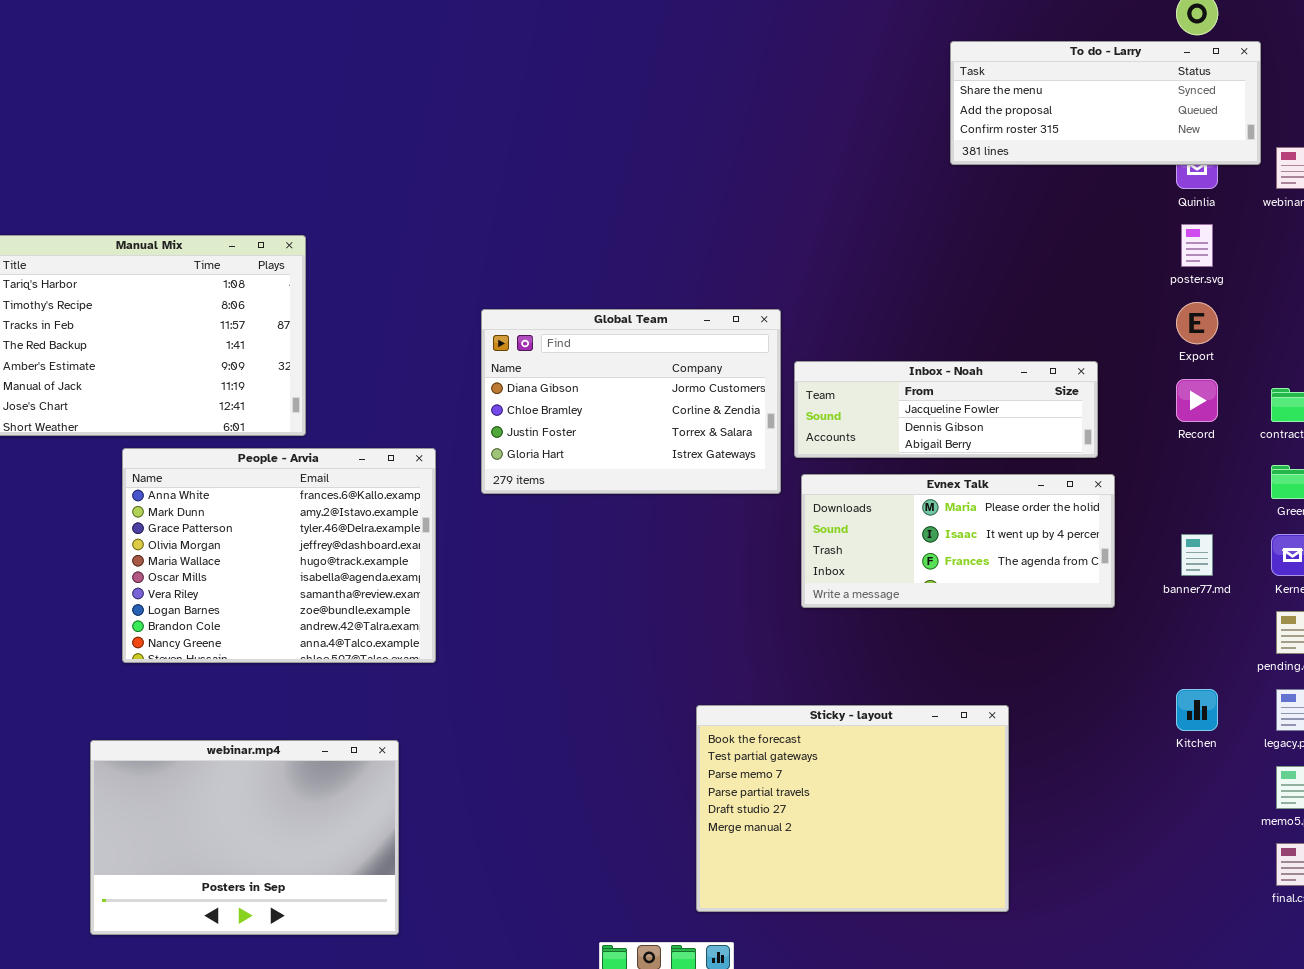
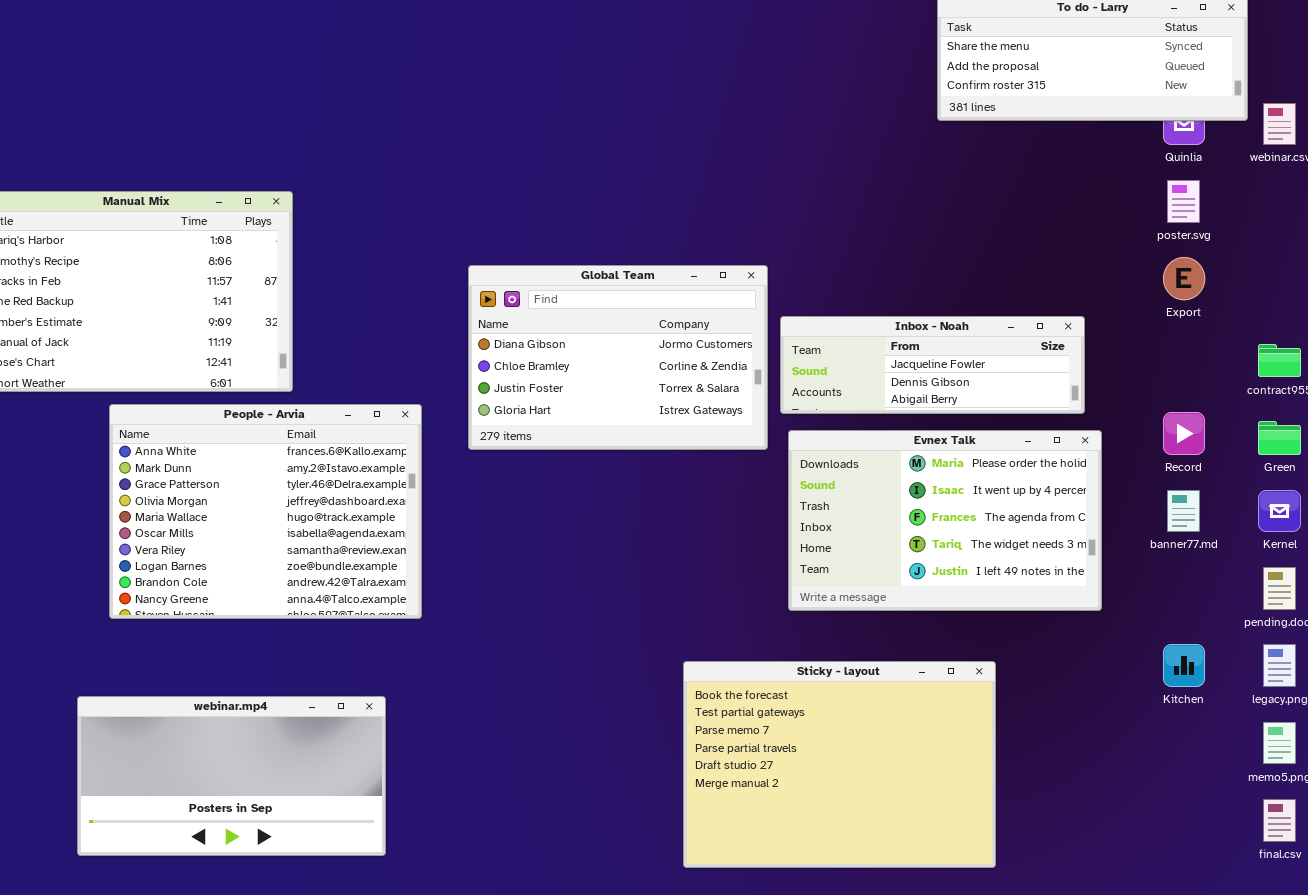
Record: [1176,379,1218,422] -> [1163,412,1205,455], moved
Evnex Talk: [801,474,1115,608] -> [788,430,1102,611], resized
webinar.mp4: [90,740,399,935] -> [77,696,386,856], resized

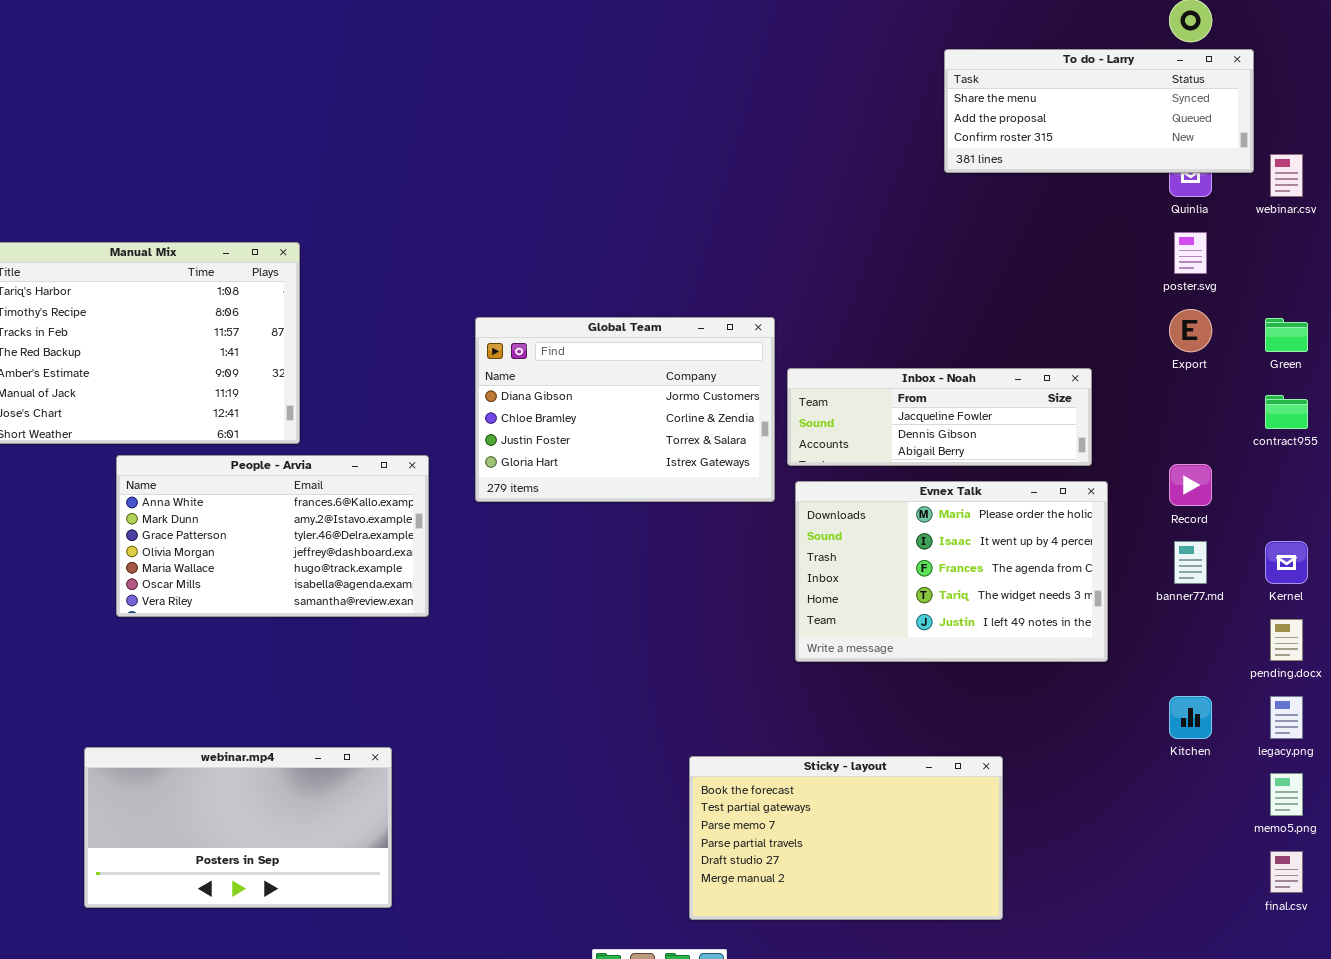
People - Arvia: [109,404,422,619] -> [116,455,429,617], resized
Green: [1258,421,1301,455] -> [1265,318,1308,352], moved
Sticky - layout: [683,661,996,868] -> [689,756,1003,920], resized

